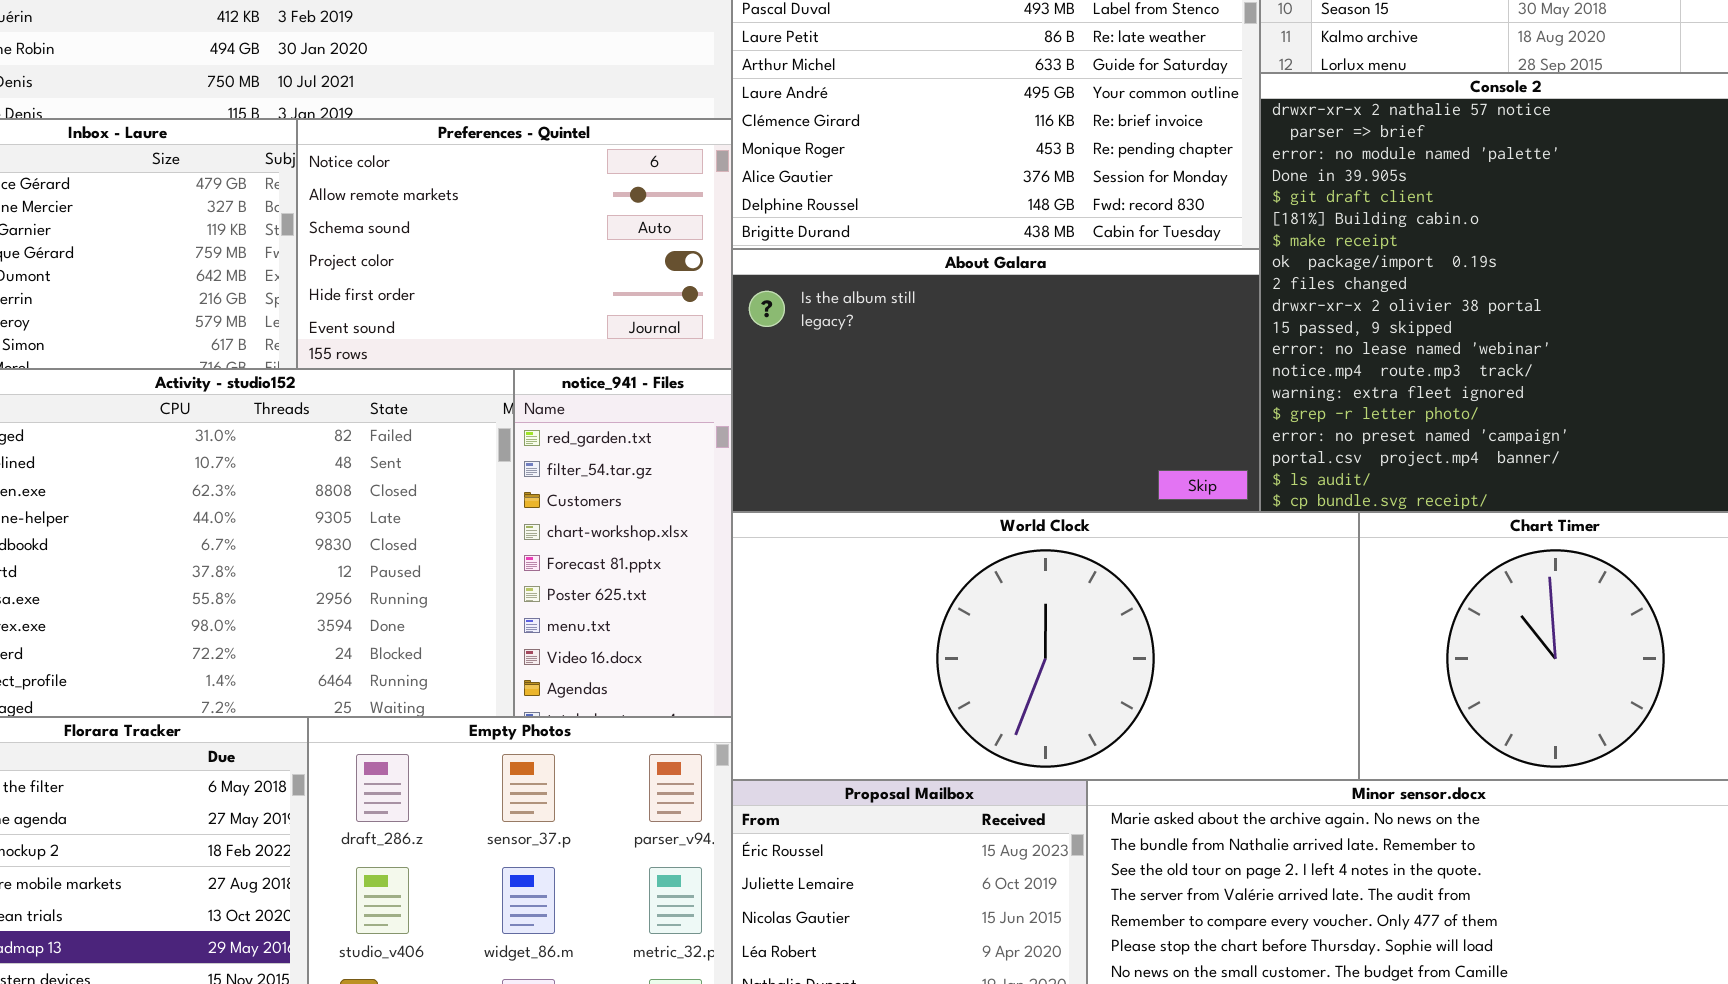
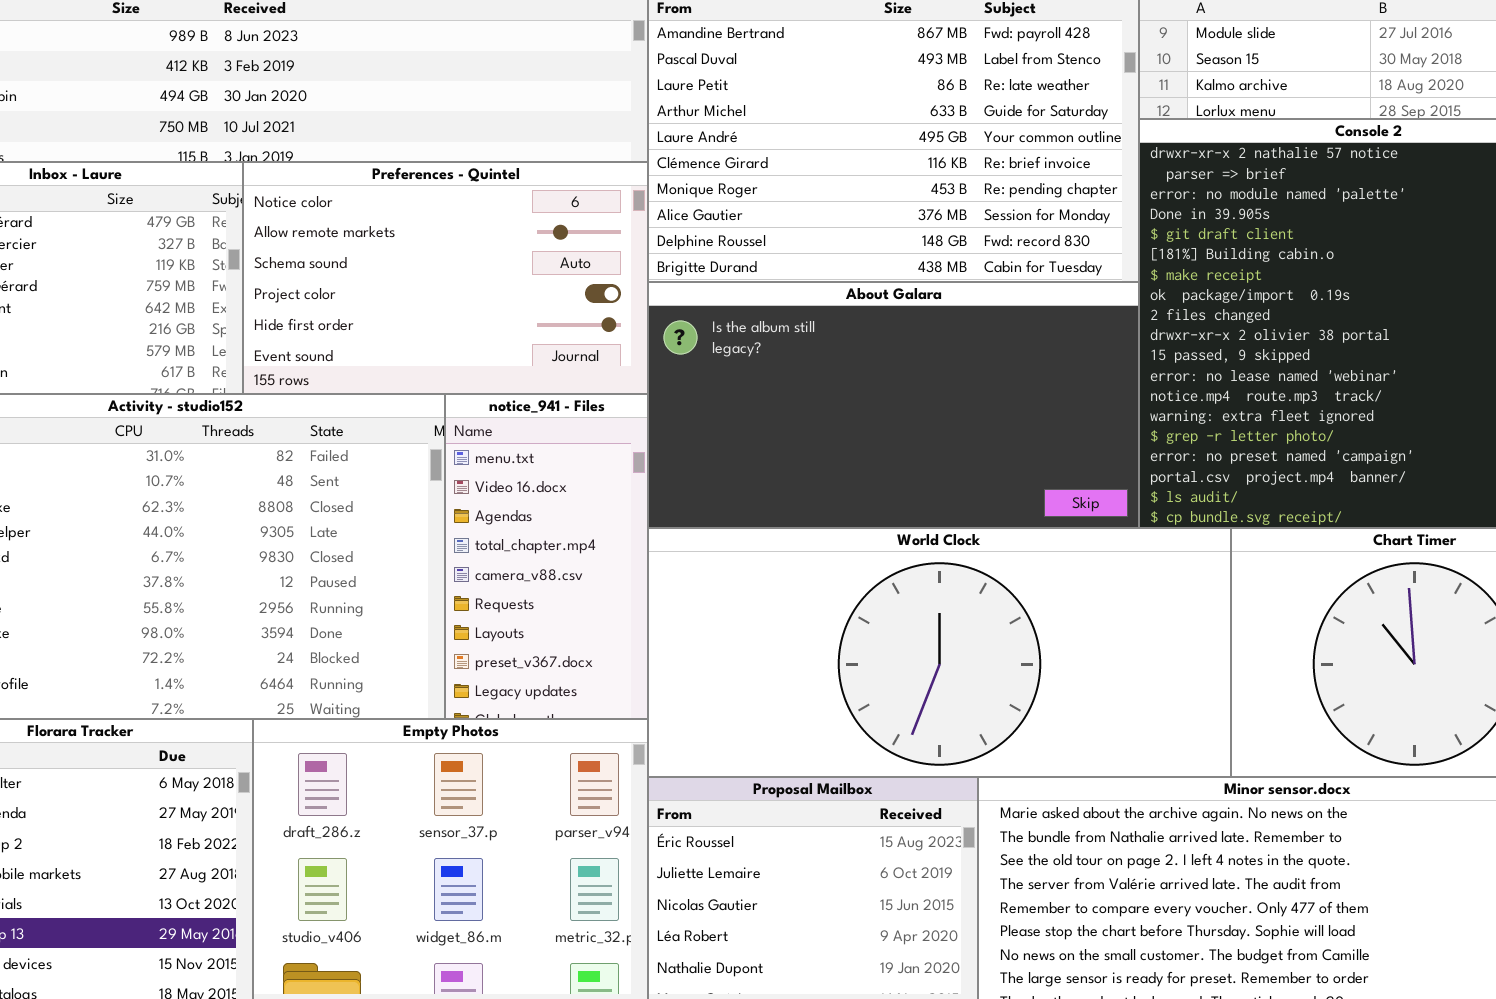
notice_941 - Files: [514,369,732,717] -> [445,394,648,719], scrolled down 6 rows

